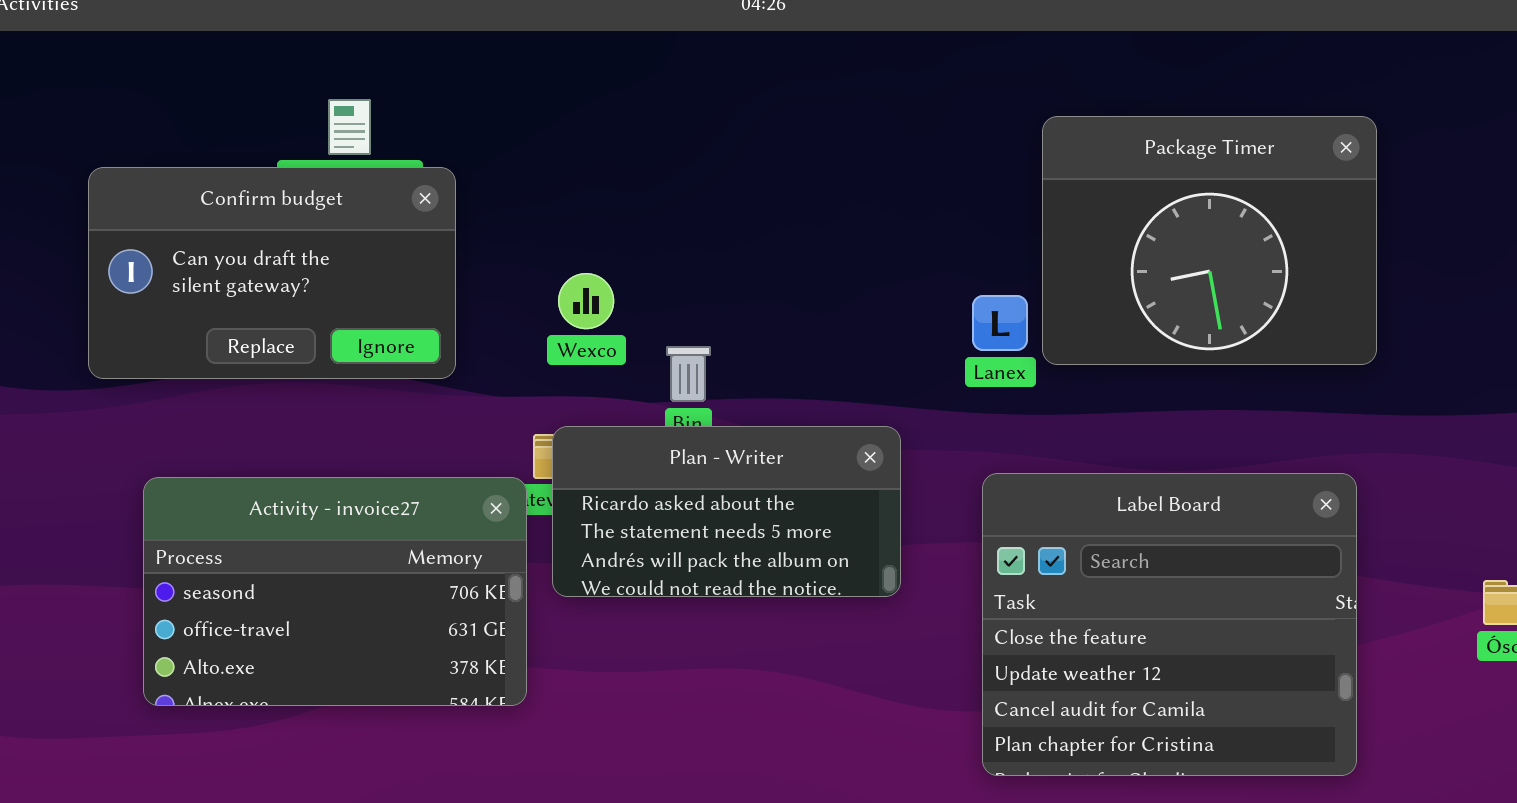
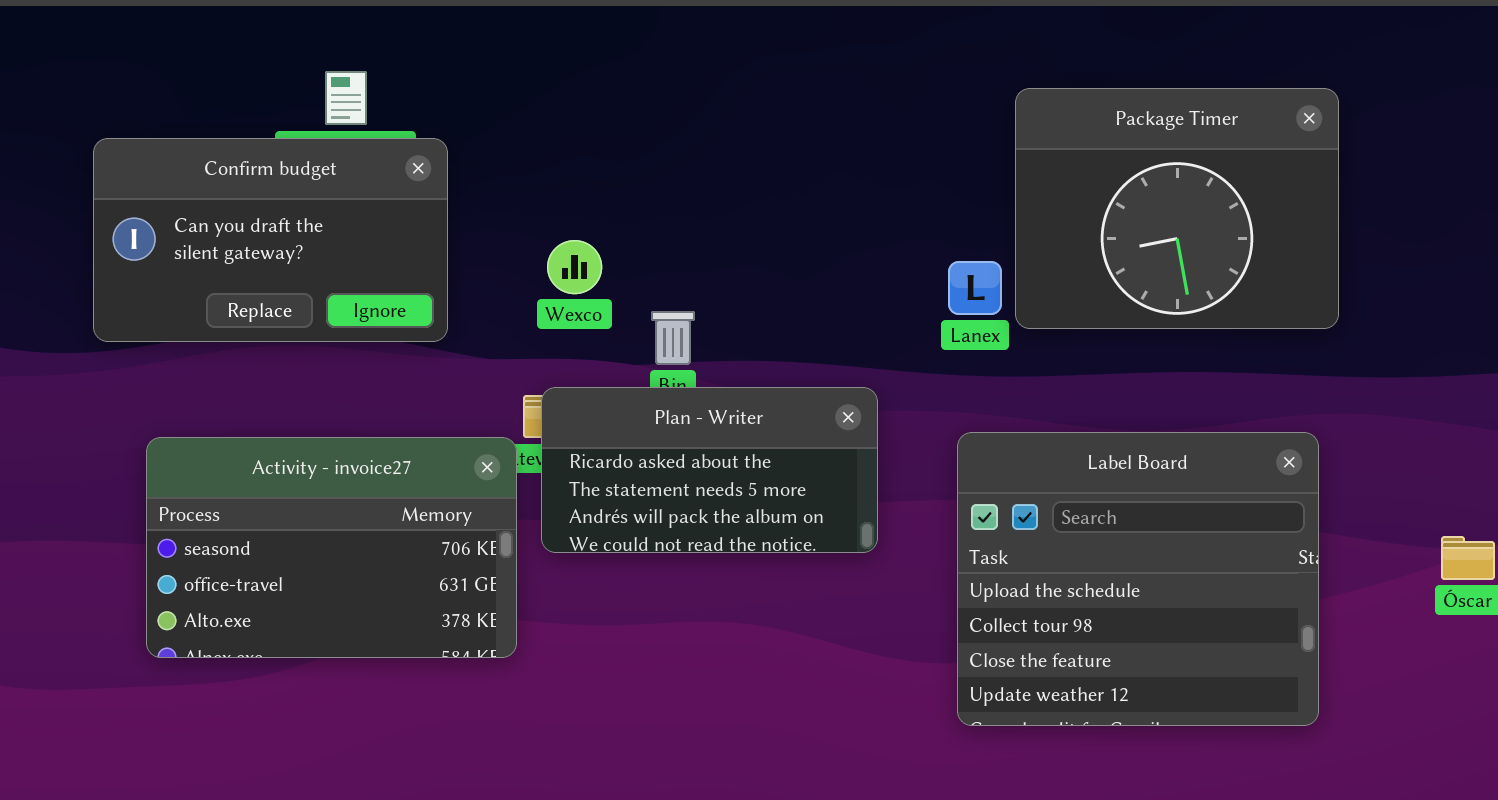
Label Board: [982,473,1357,776] -> [957,432,1319,726], scrolled up 2 rows

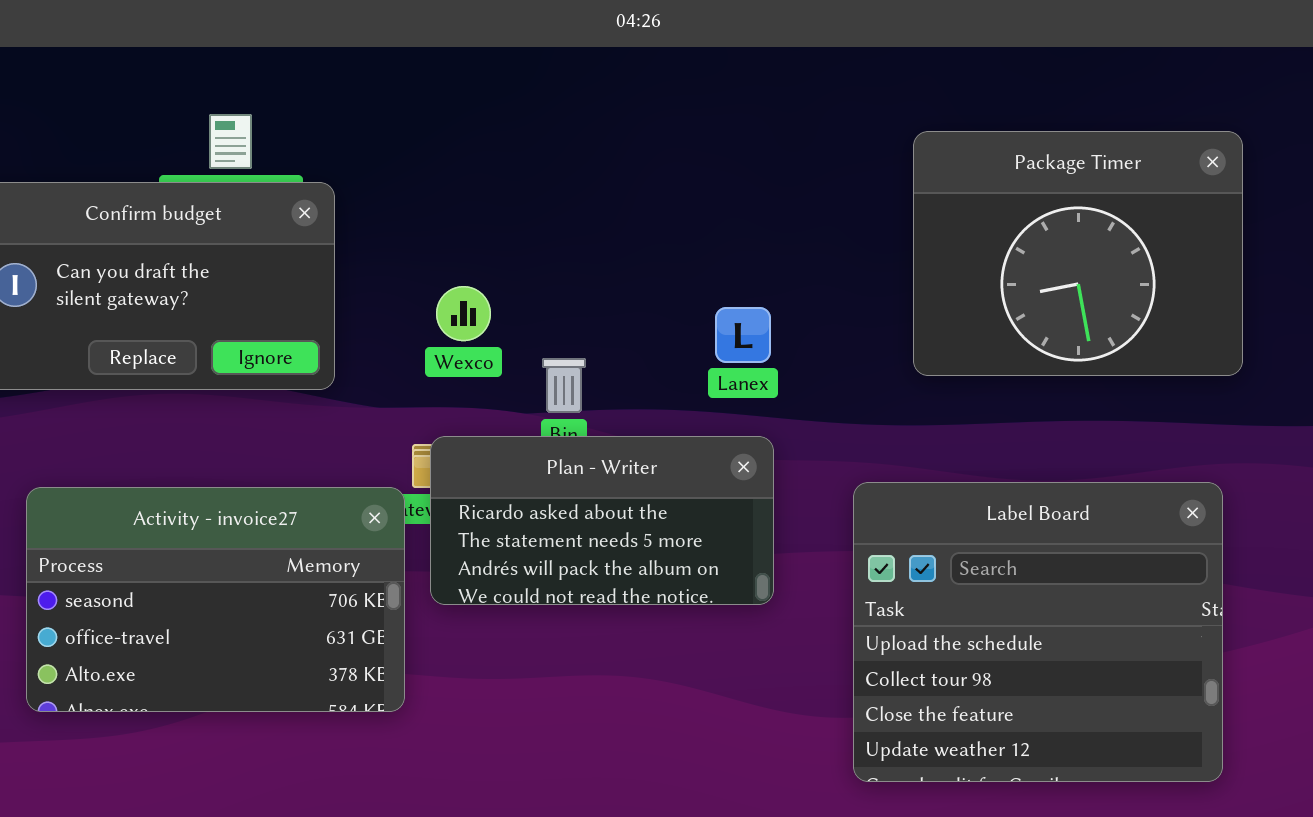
Lanex: [948,261,1002,315] -> [715,307,771,363], moved

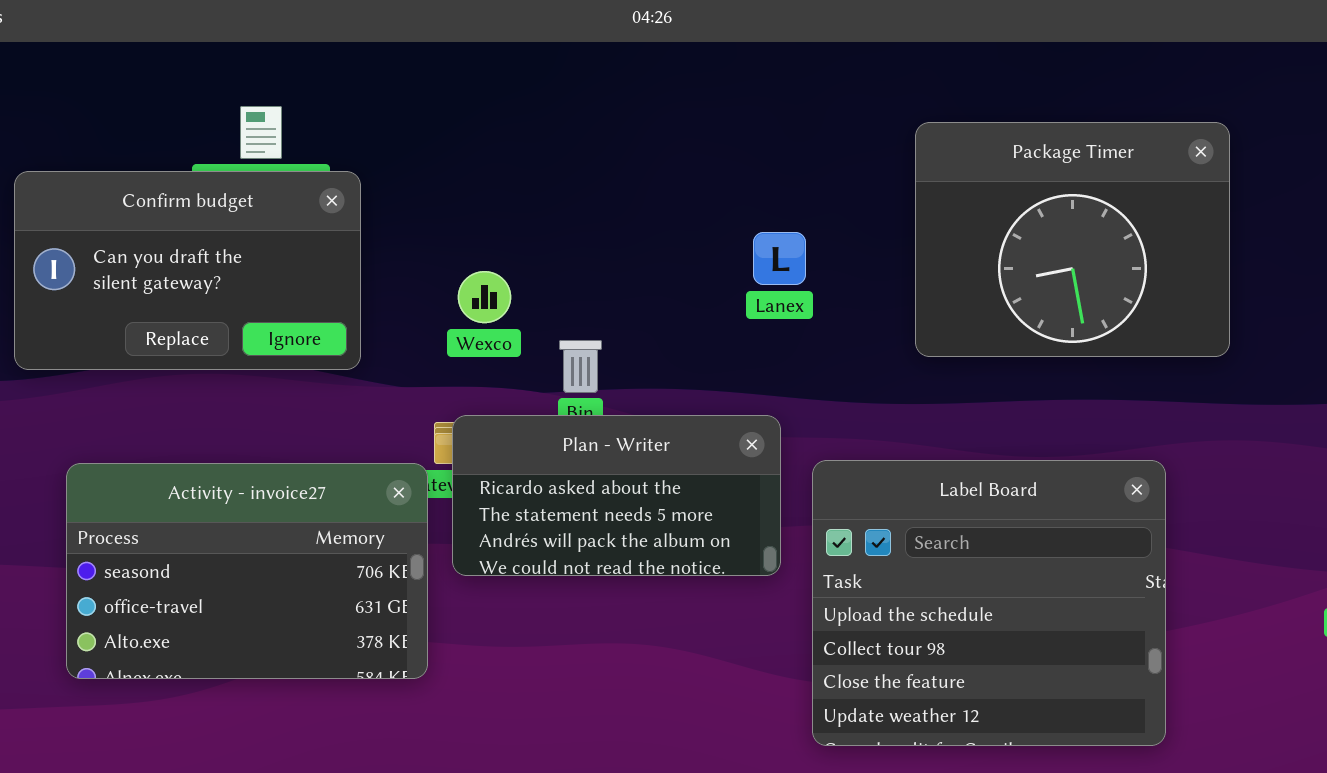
Lanex: [715,307,771,363] -> [753,232,806,285], moved
Label Board: [853,482,1223,782] -> [812,460,1166,746], moved

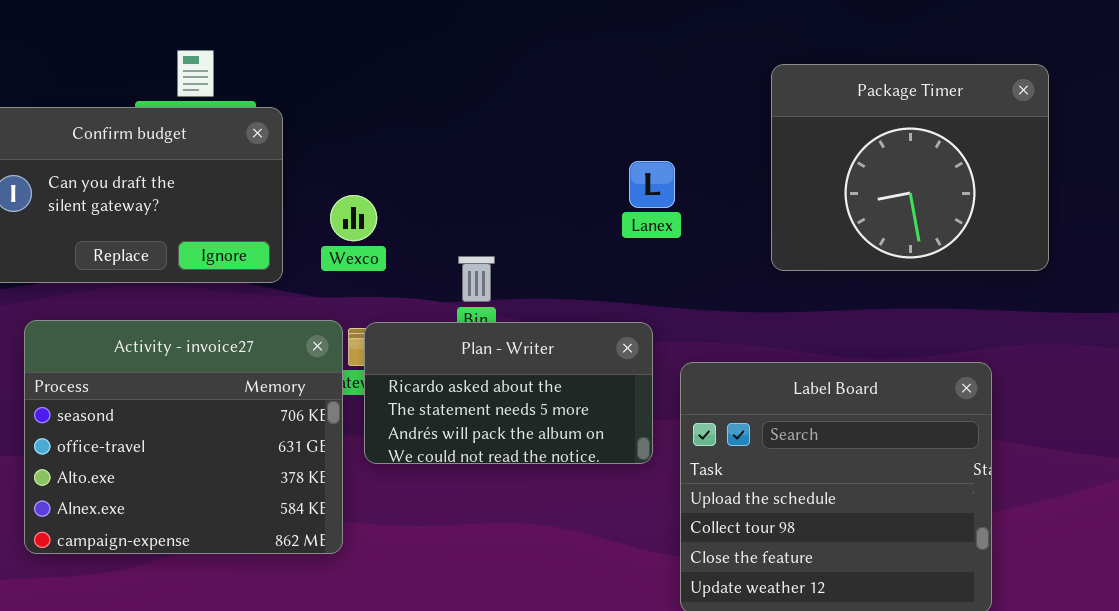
Wexco: [458,271,511,323] -> [330,195,377,241], moved
Activity - invoice27: [66,463,428,679] -> [24,320,343,554], resized

